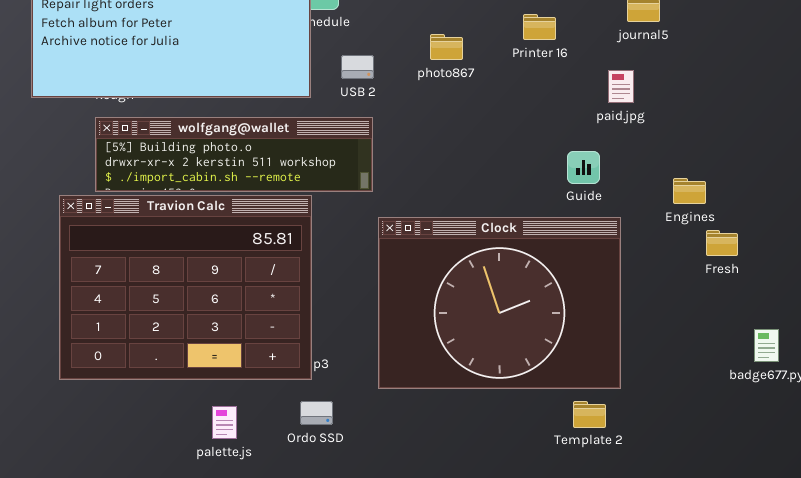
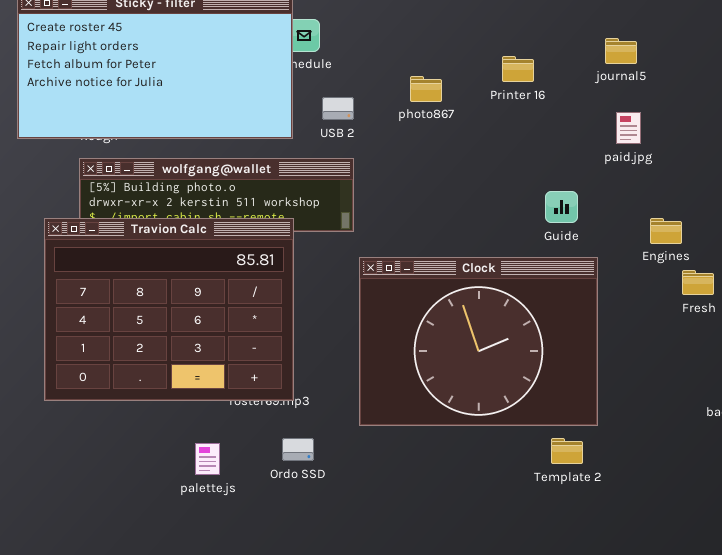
paid.jpg: [608,70,634,103] -> [616,112,641,144], moved
Travion Calc: [59,195,312,380] -> [44,218,294,401], moved

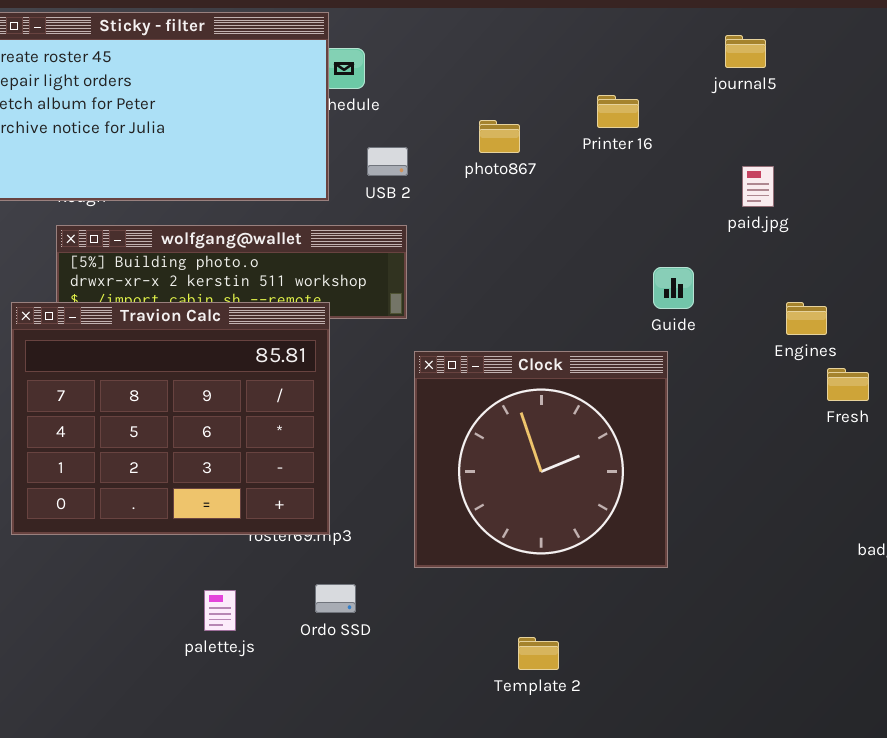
journal5: [605,38,637,64] -> [725,35,766,68], moved
Clock: [359,257,598,426] -> [414,351,668,568], resized
Template 2: [551,438,583,464] -> [518,637,559,670], moved

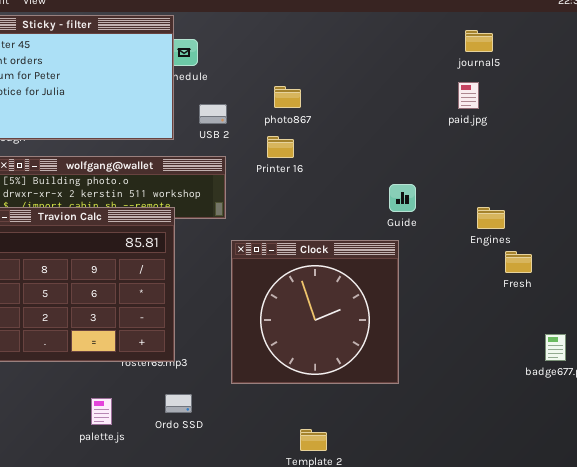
journal5: [725,35,766,68] -> [465,30,493,52], moved
Printer 16: [597,95,639,128] -> [267,136,294,158], moved
paid.jpg: [742,166,774,207] -> [458,82,479,109], moved

